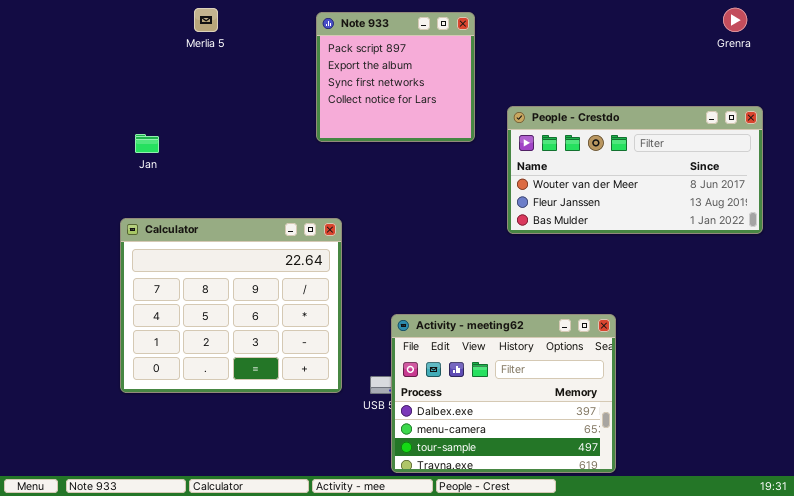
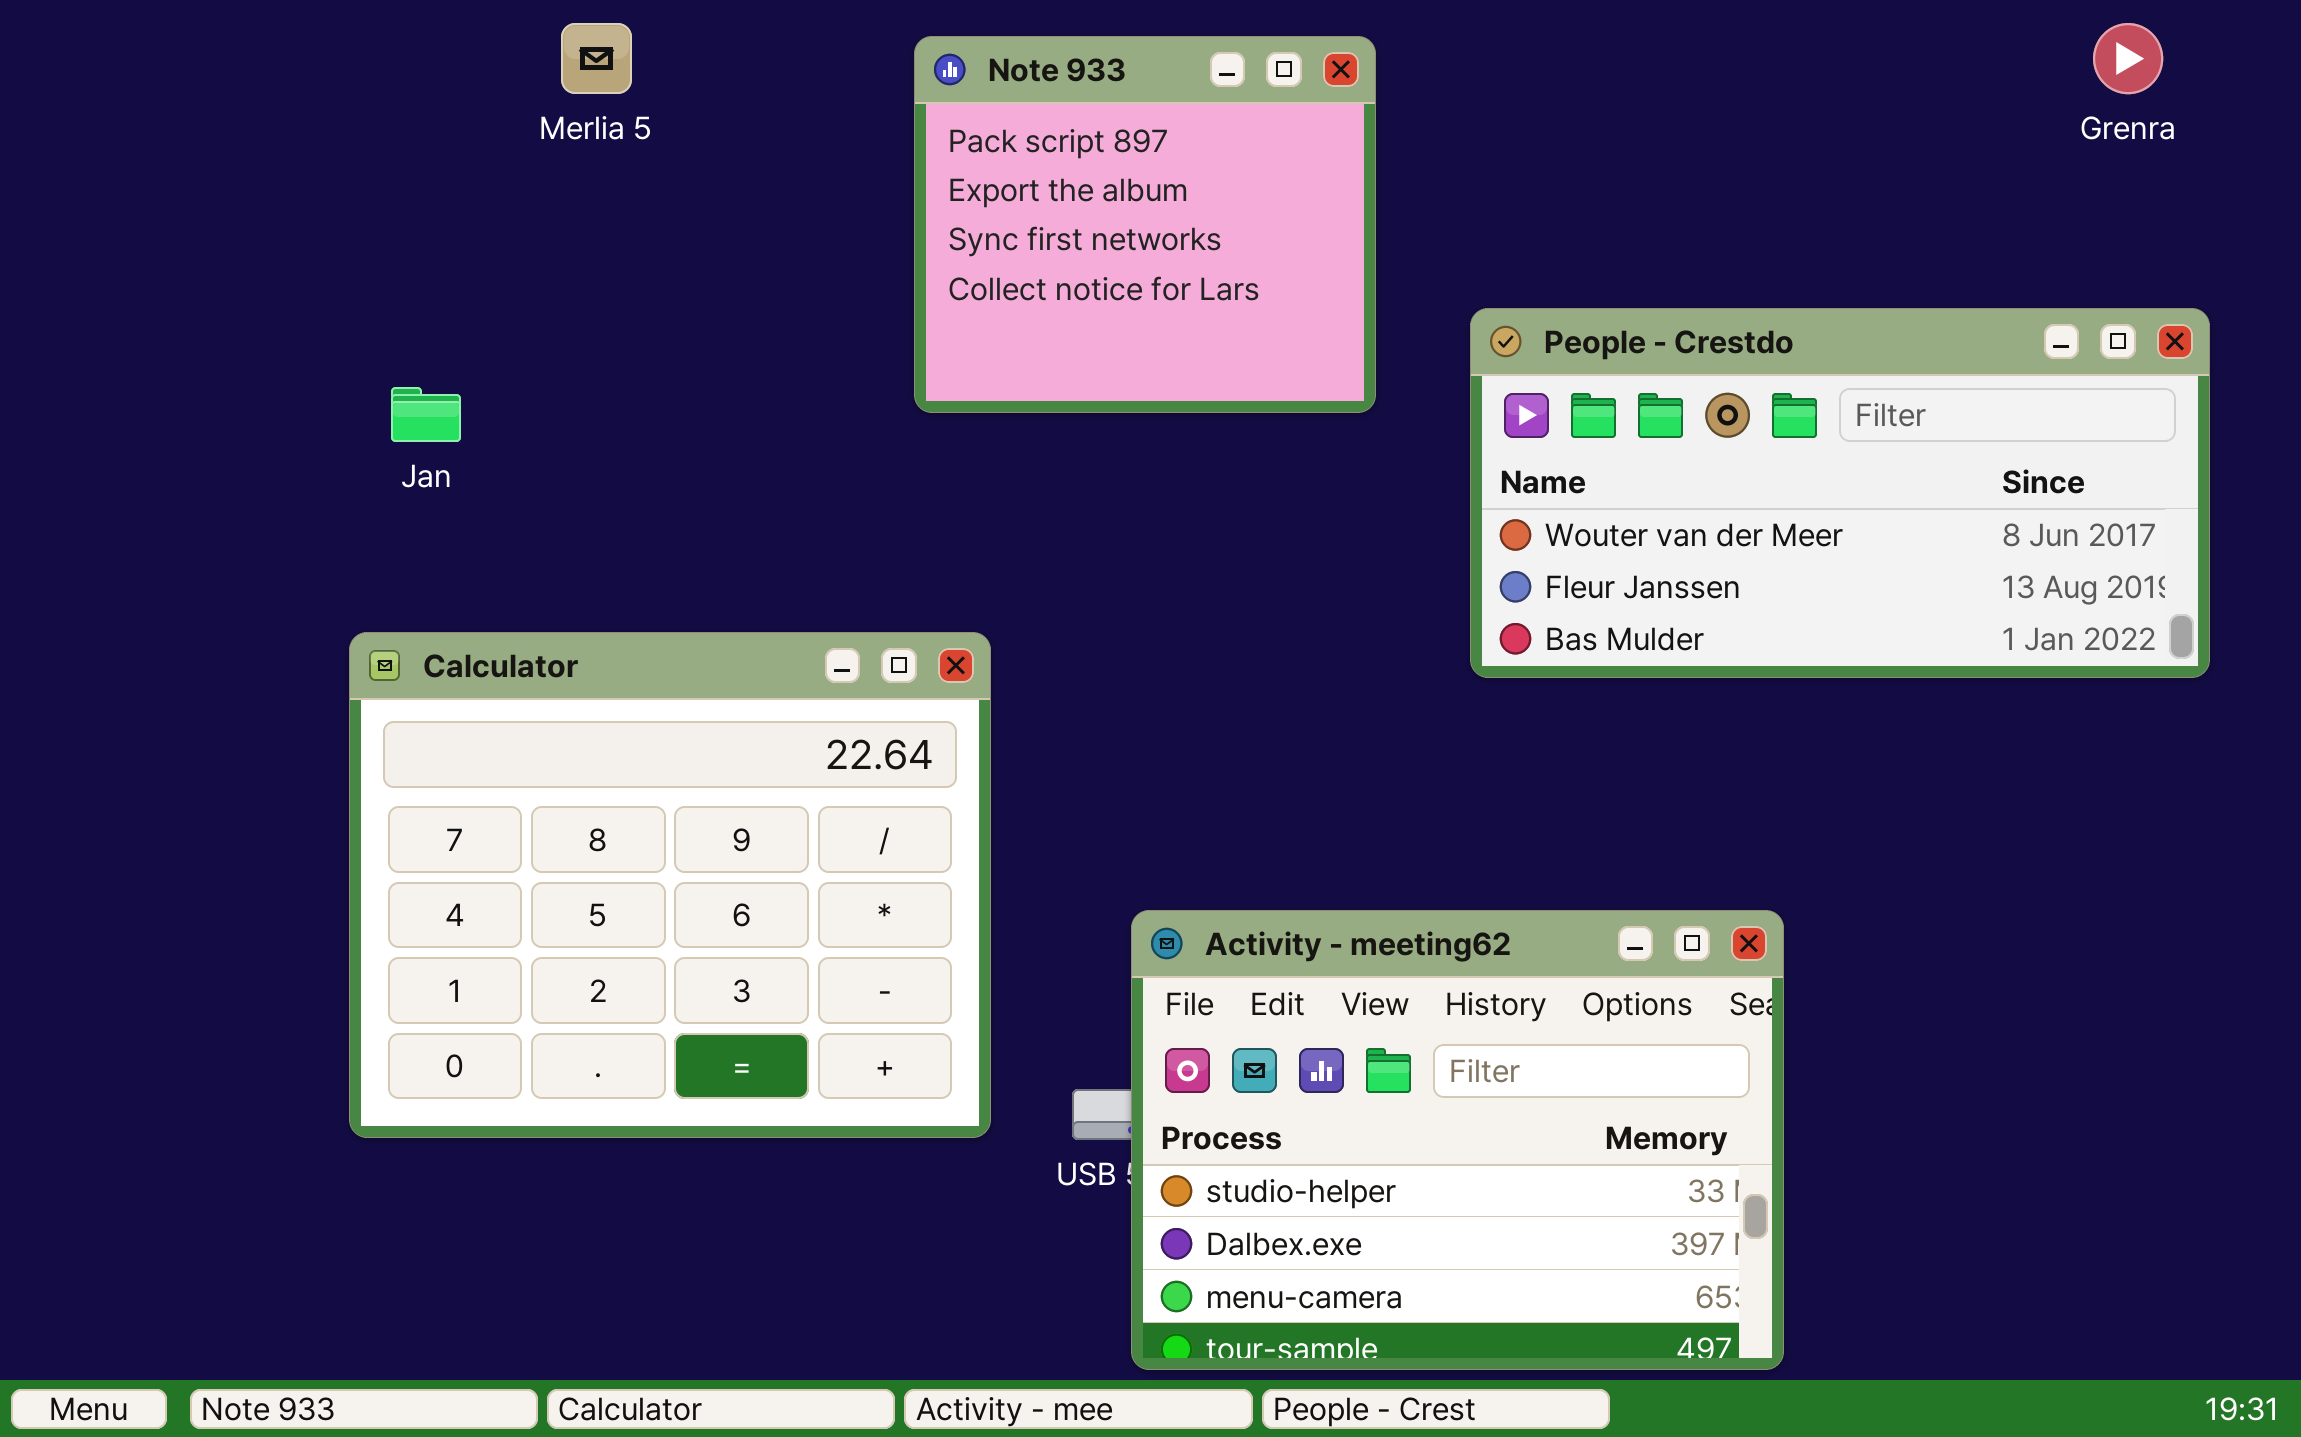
Activity - meeting62: [391,314,616,473] -> [1131,910,1784,1370], scrolled up 1 row

